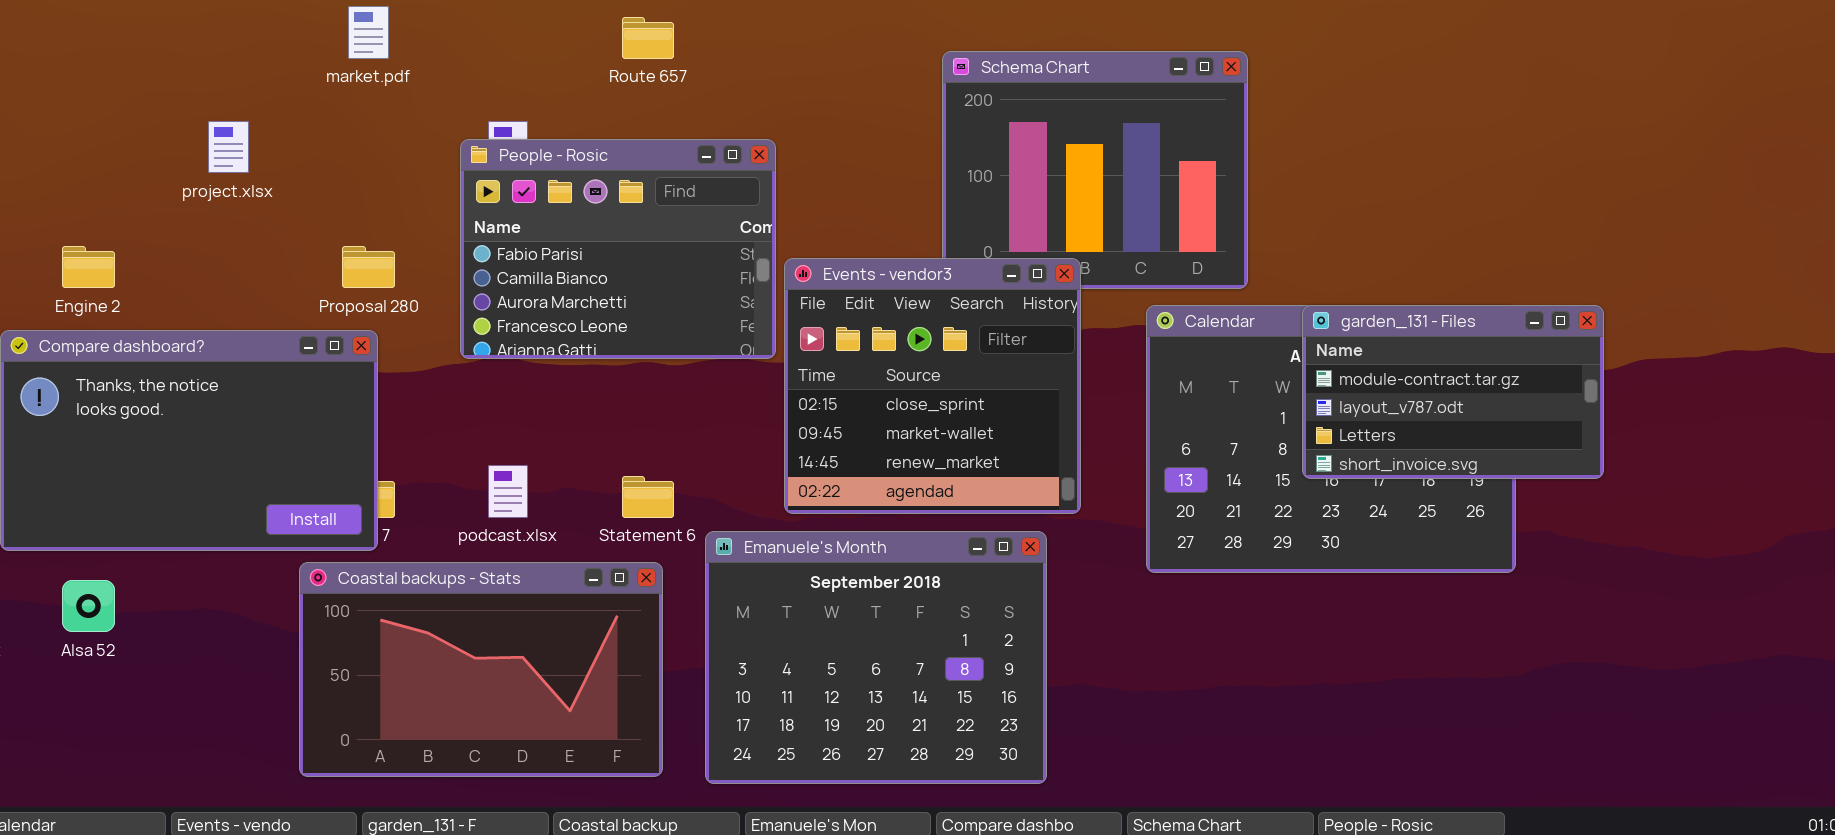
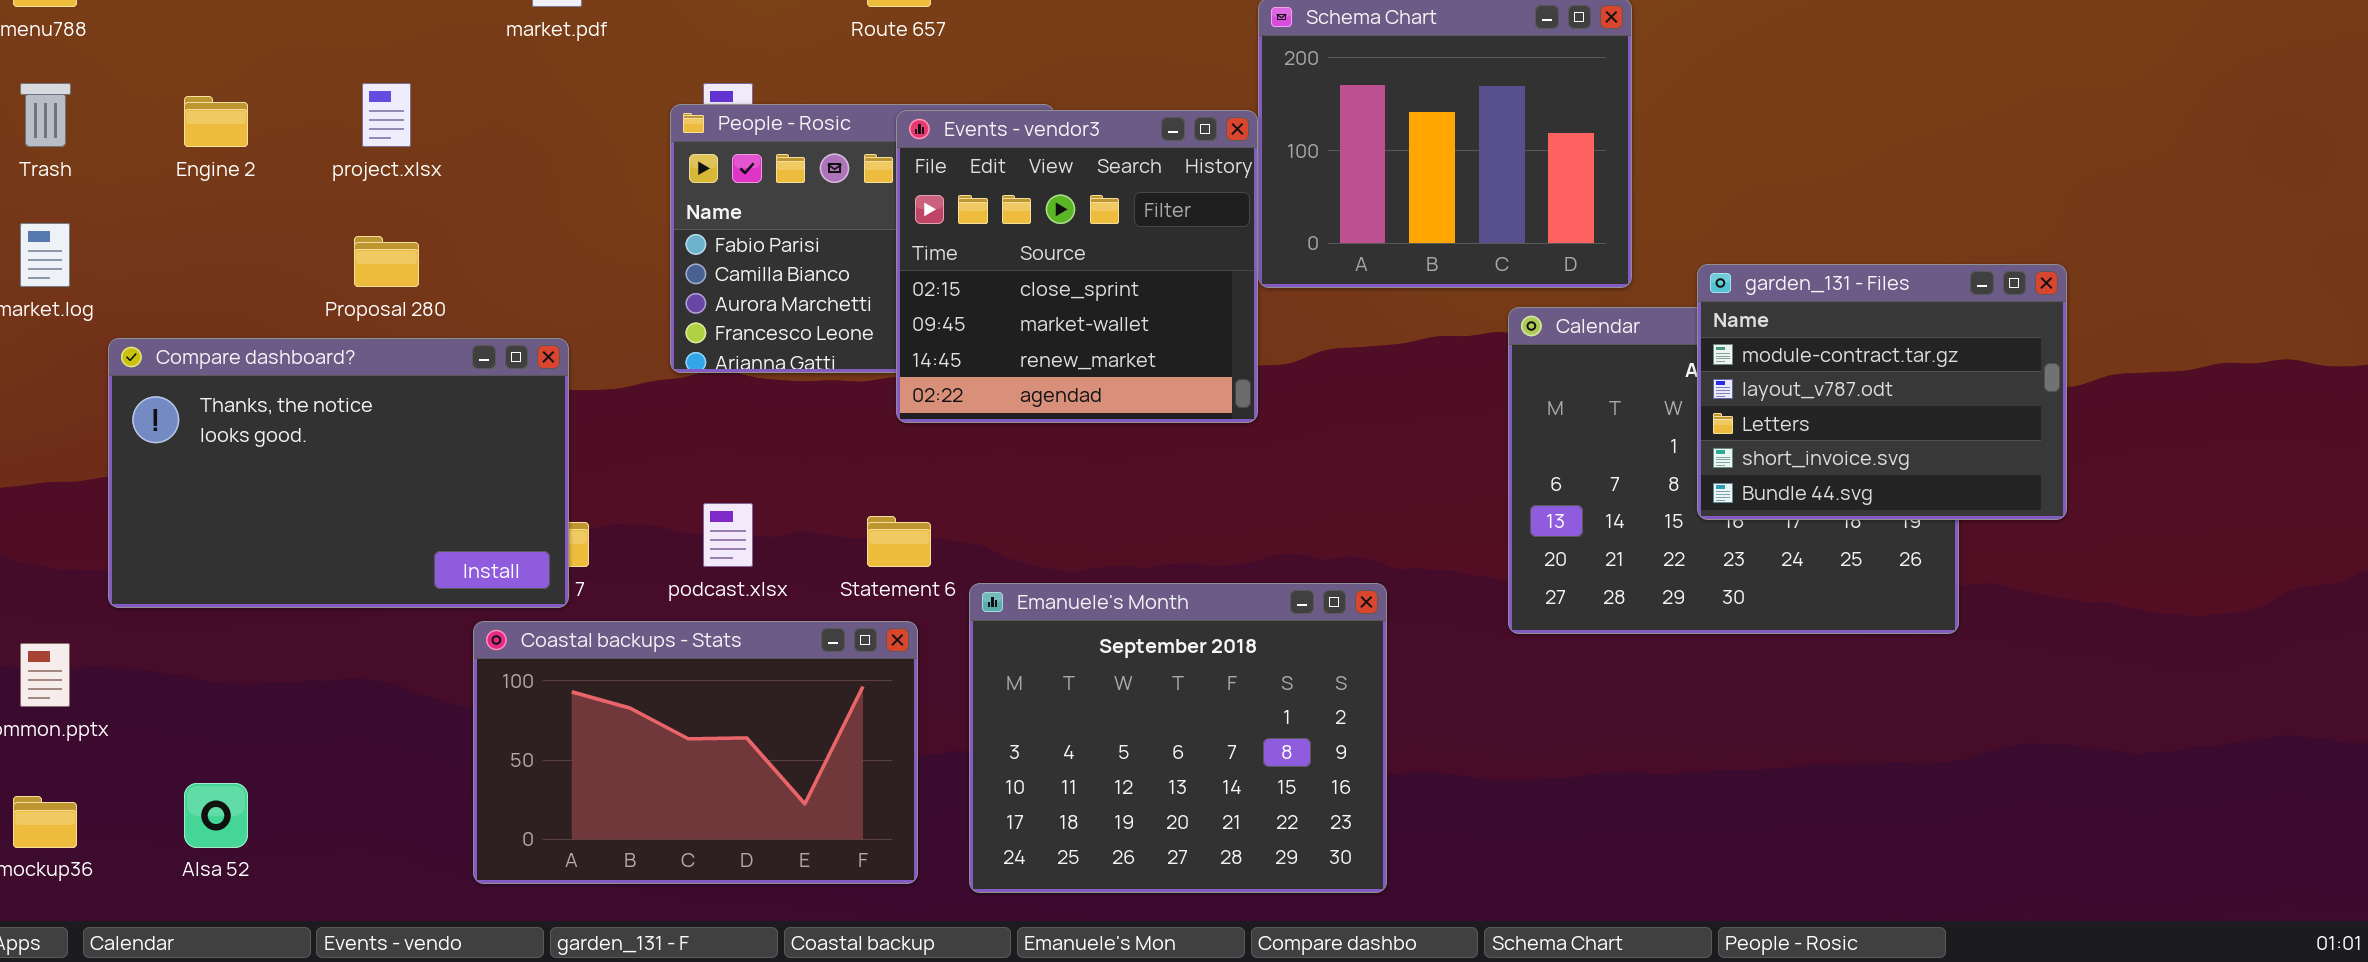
Engine 2: [62,246,115,288] -> [184,96,248,147], moved
Proposal 280: [342,246,395,288] -> [354,236,419,287], moved
Events - vendor3: [784,258,1081,514] -> [896,110,1258,423], moved
garden_131 - Files: [1302,305,1604,479] -> [1697,264,2067,520], resized
Alsa 52: [62,580,115,632] -> [184,783,248,848], moved

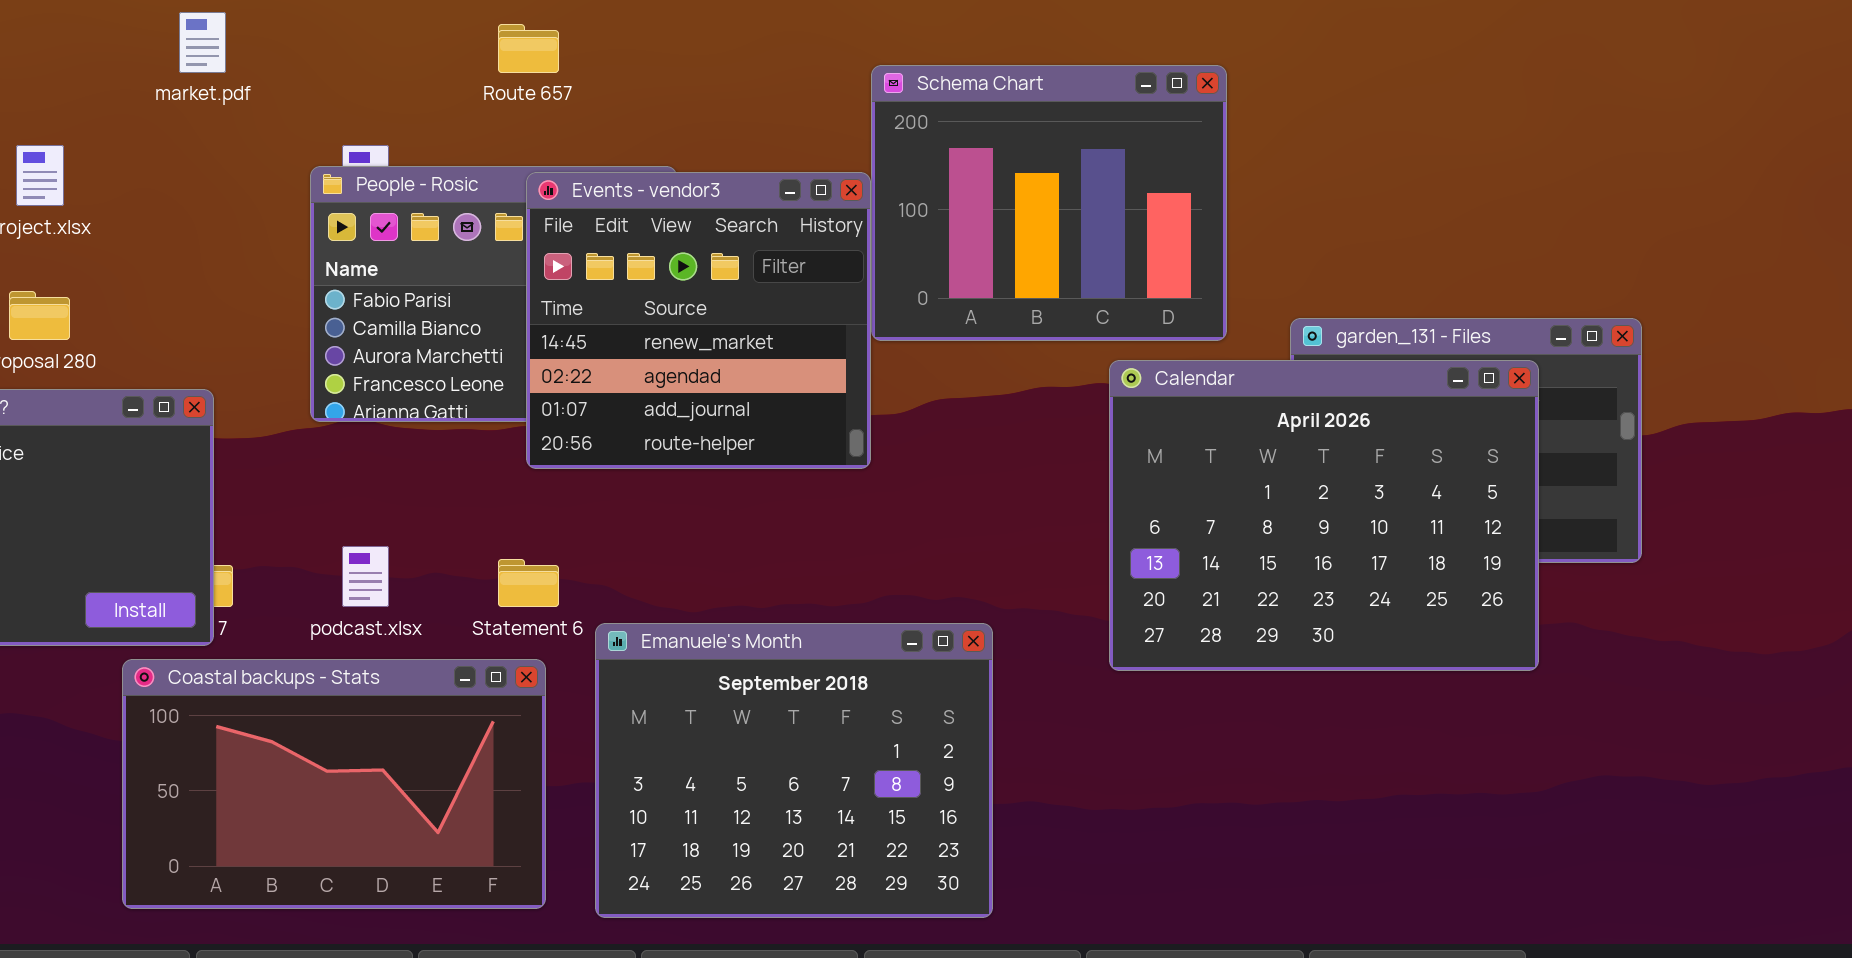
Events - vendor3: [896,110,1258,423] -> [526,172,871,469], scrolled down 2 rows
Calendar: [1508,307,1959,634] -> [1109,360,1539,671], raised

